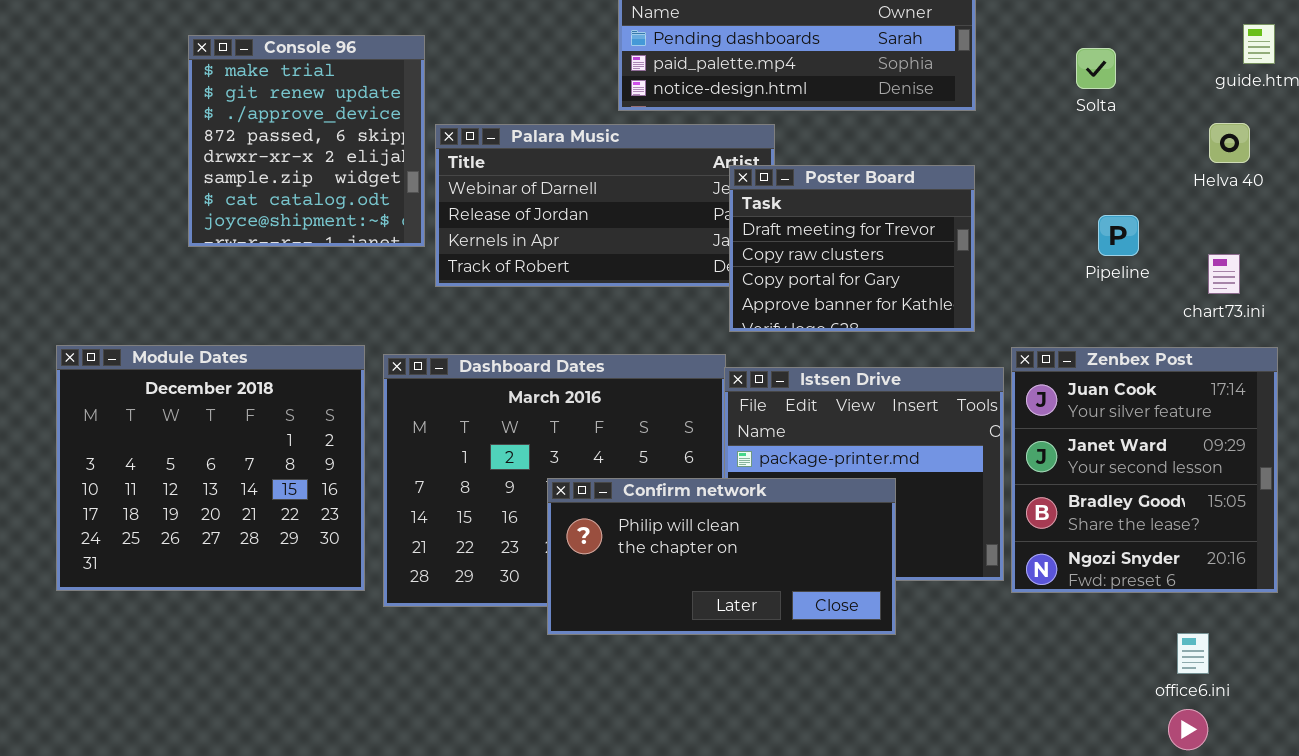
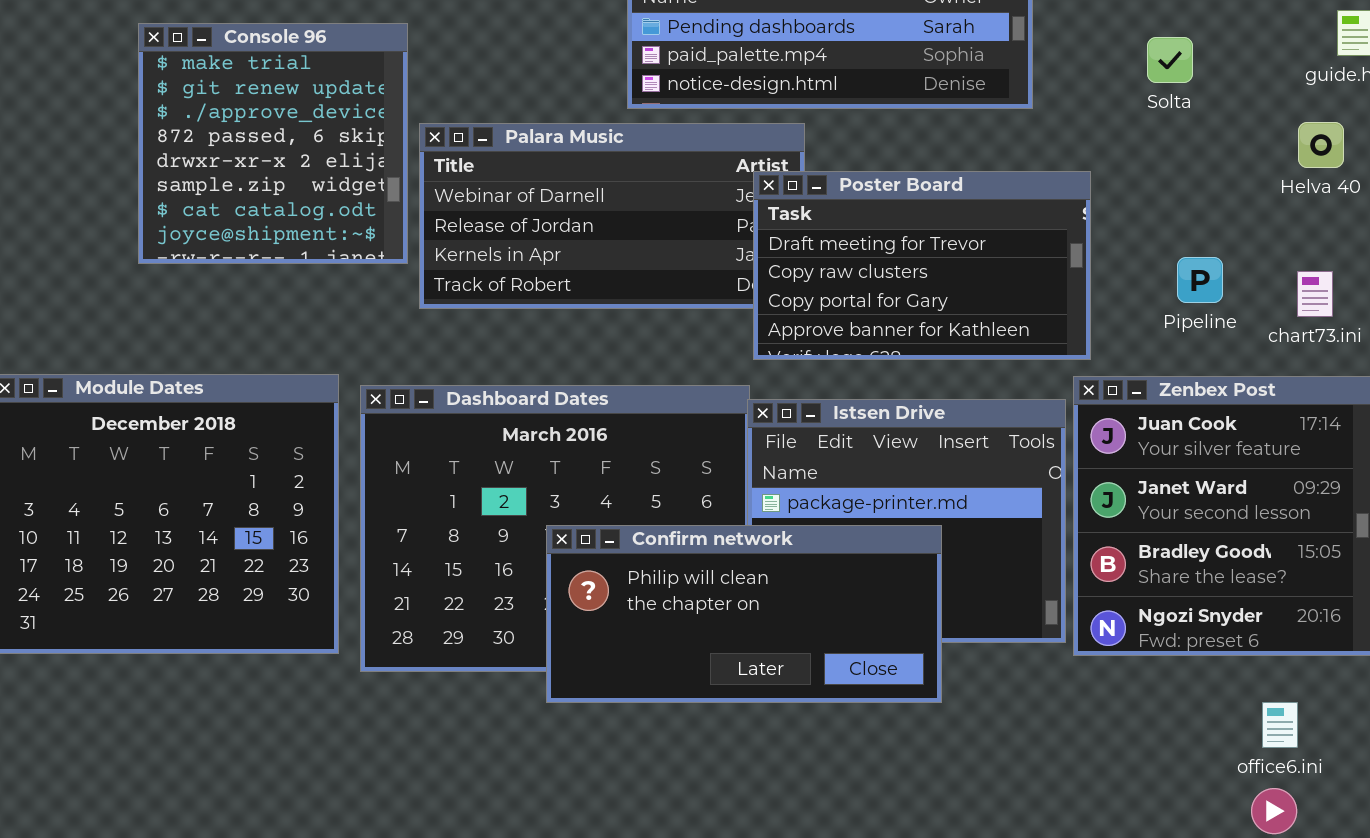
Poster Board: [729,165,975,332] -> [753,171,1091,360], resized
Pipeline: [1098,215,1139,256] -> [1177,257,1223,303], moved

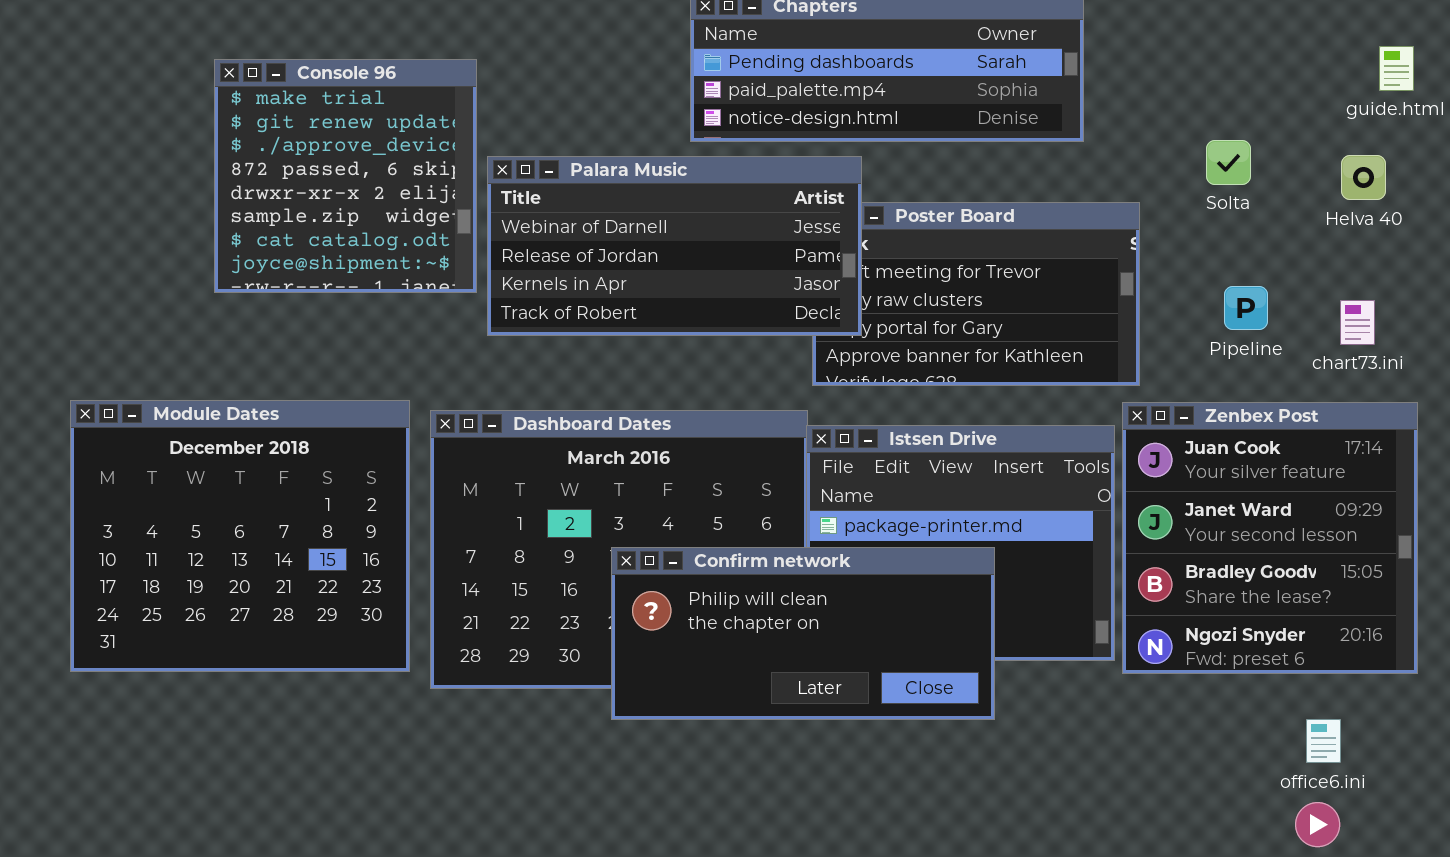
Solta: [1147,37,1193,83] -> [1206,140,1251,185], moved
Palara Music: [419,123,805,309] -> [487,156,862,336], raised

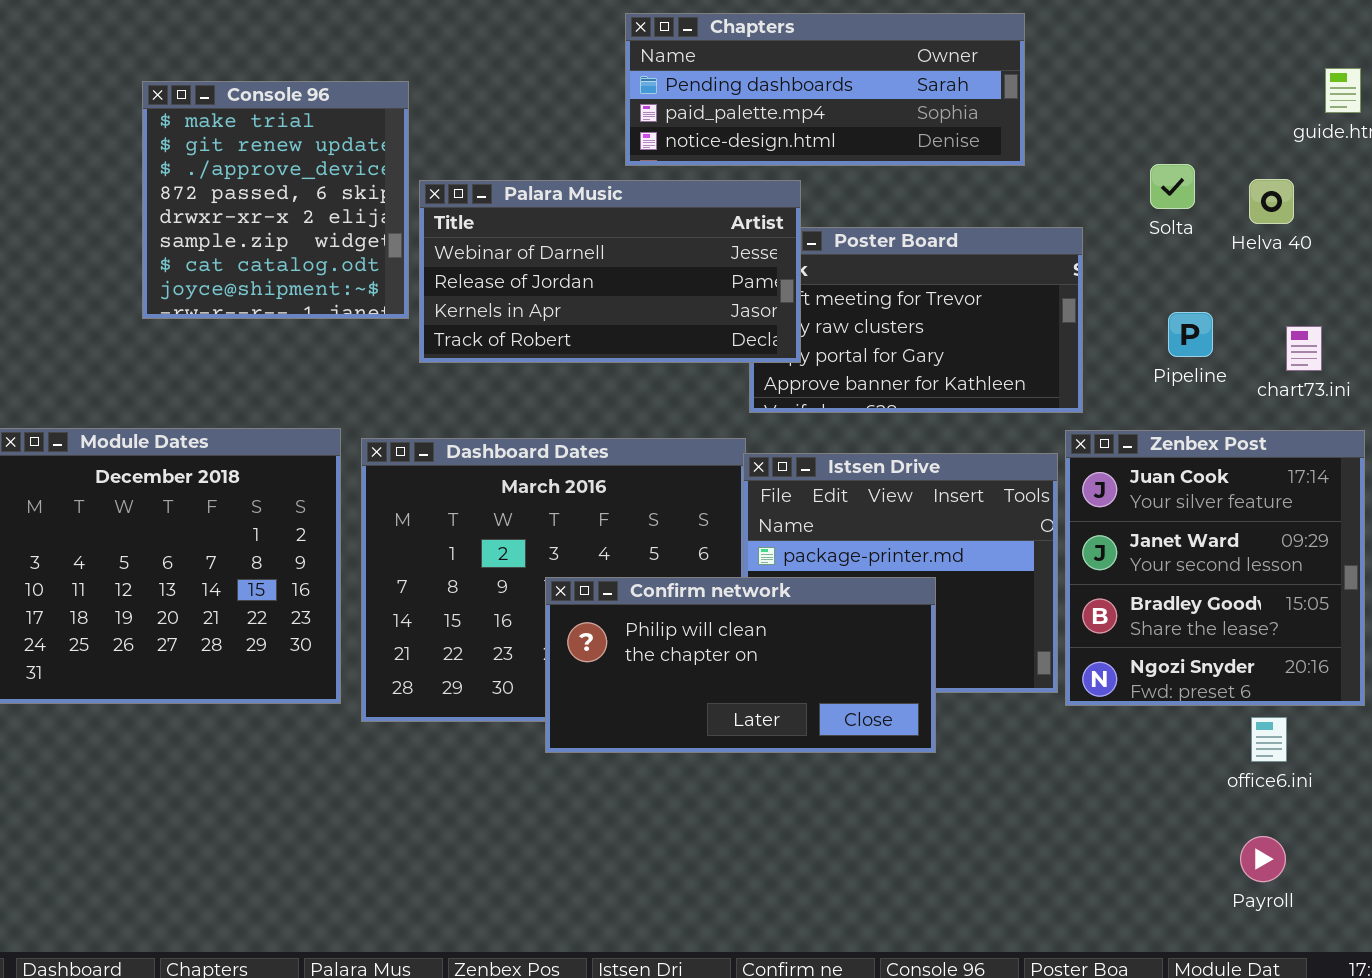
Helva 40: [1341,155,1386,200] -> [1249,179,1294,224], moved
office6.ini: [1306,719,1341,763] -> [1251,717,1287,762], moved

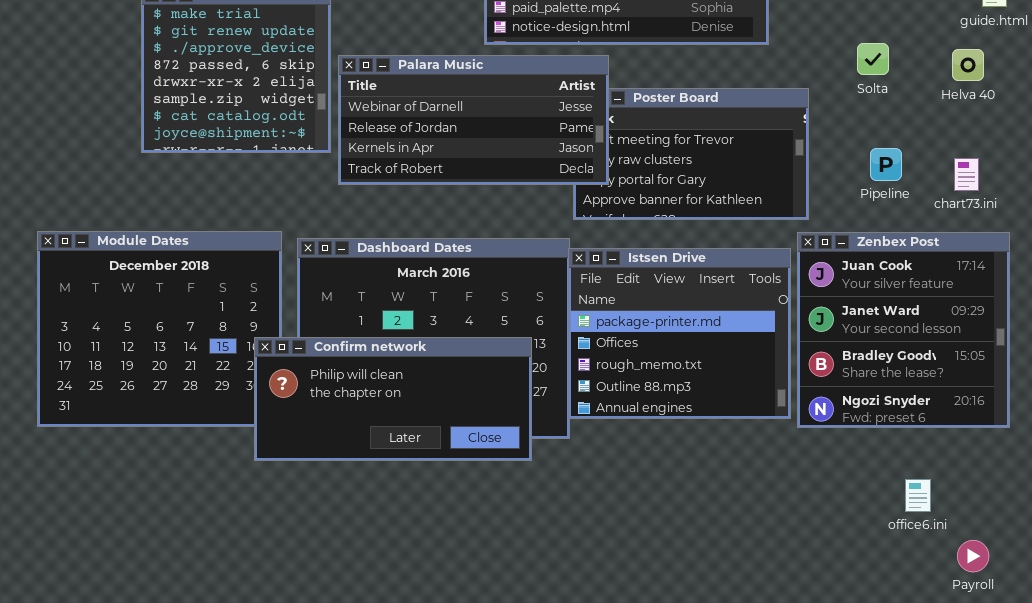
Helva 40: [1249,179,1294,224] -> [952,49,984,81], moved
Confirm network: [545,577,936,753] -> [254,337,532,461], moved
office6.ini: [1251,717,1287,762] -> [905,479,931,512], moved
Payroll: [1240,836,1286,882] -> [957,540,989,572], moved

